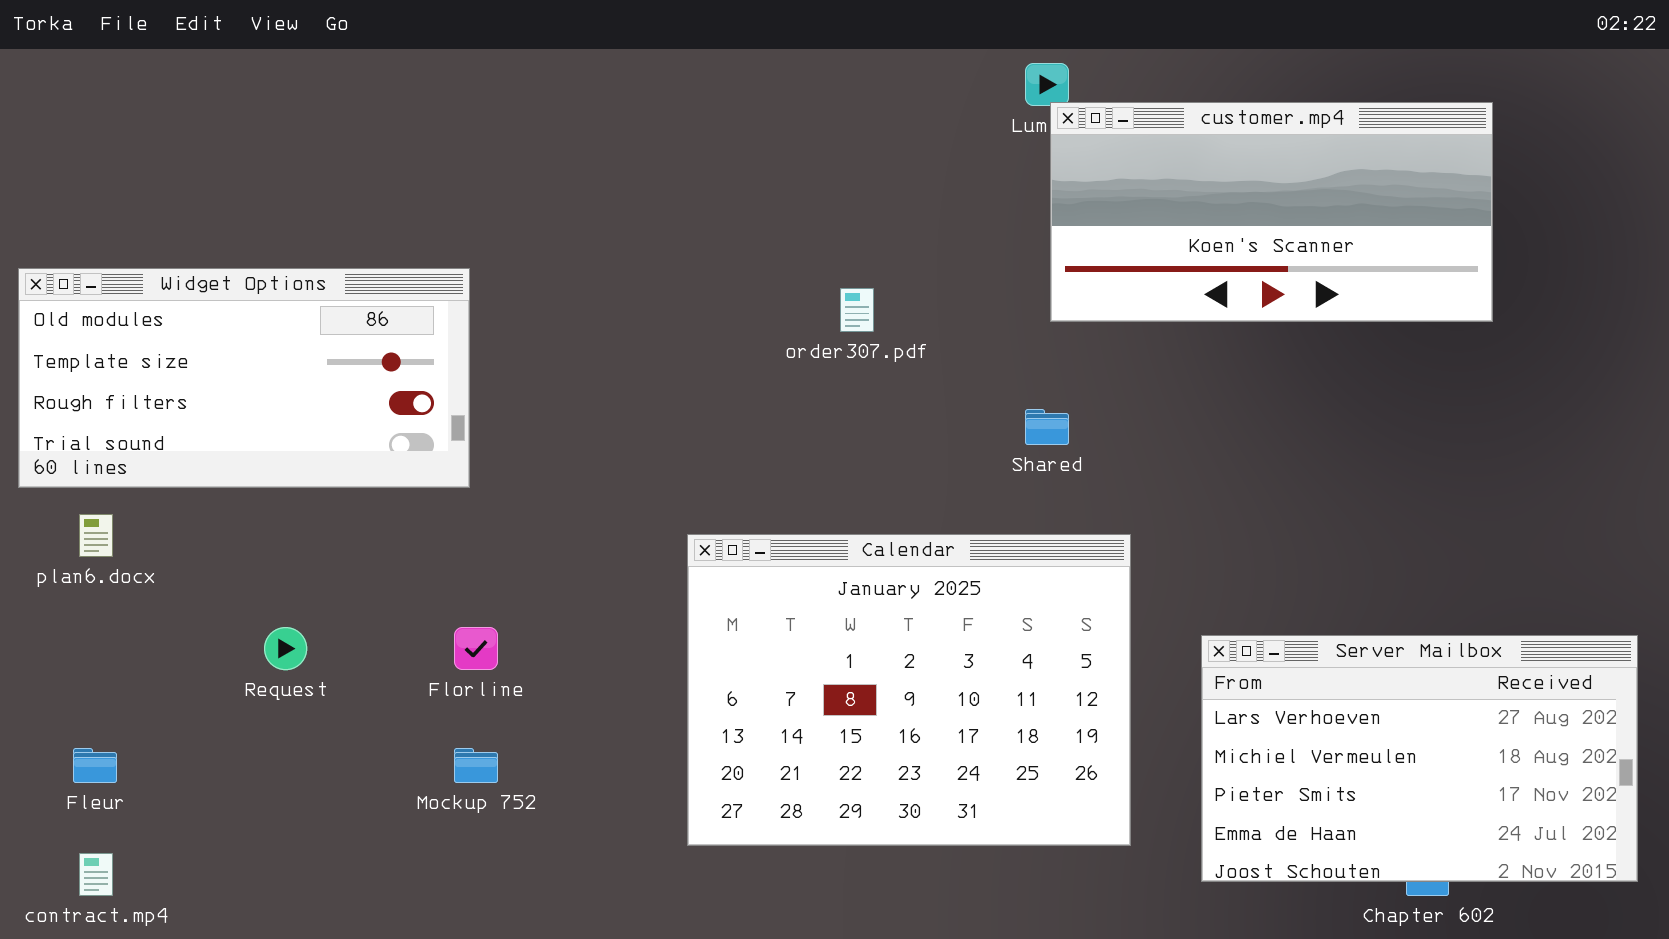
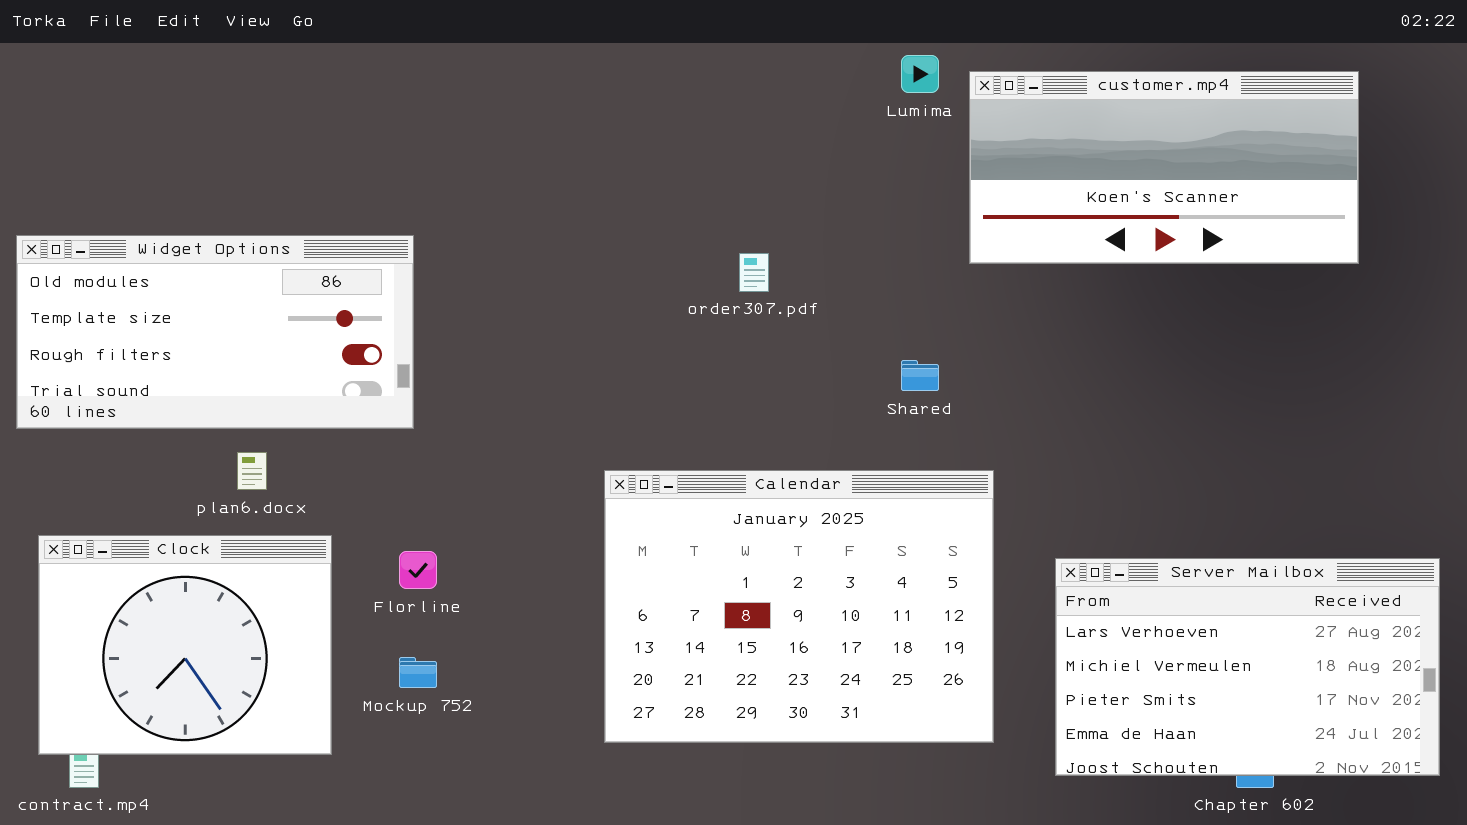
customer.mp4: [1050,102,1493,322] -> [969,71,1359,264], moved
plan6.docx: [79,514,113,557] -> [237,452,267,490], moved
Clock: none -> [38,535,332,755], opened

